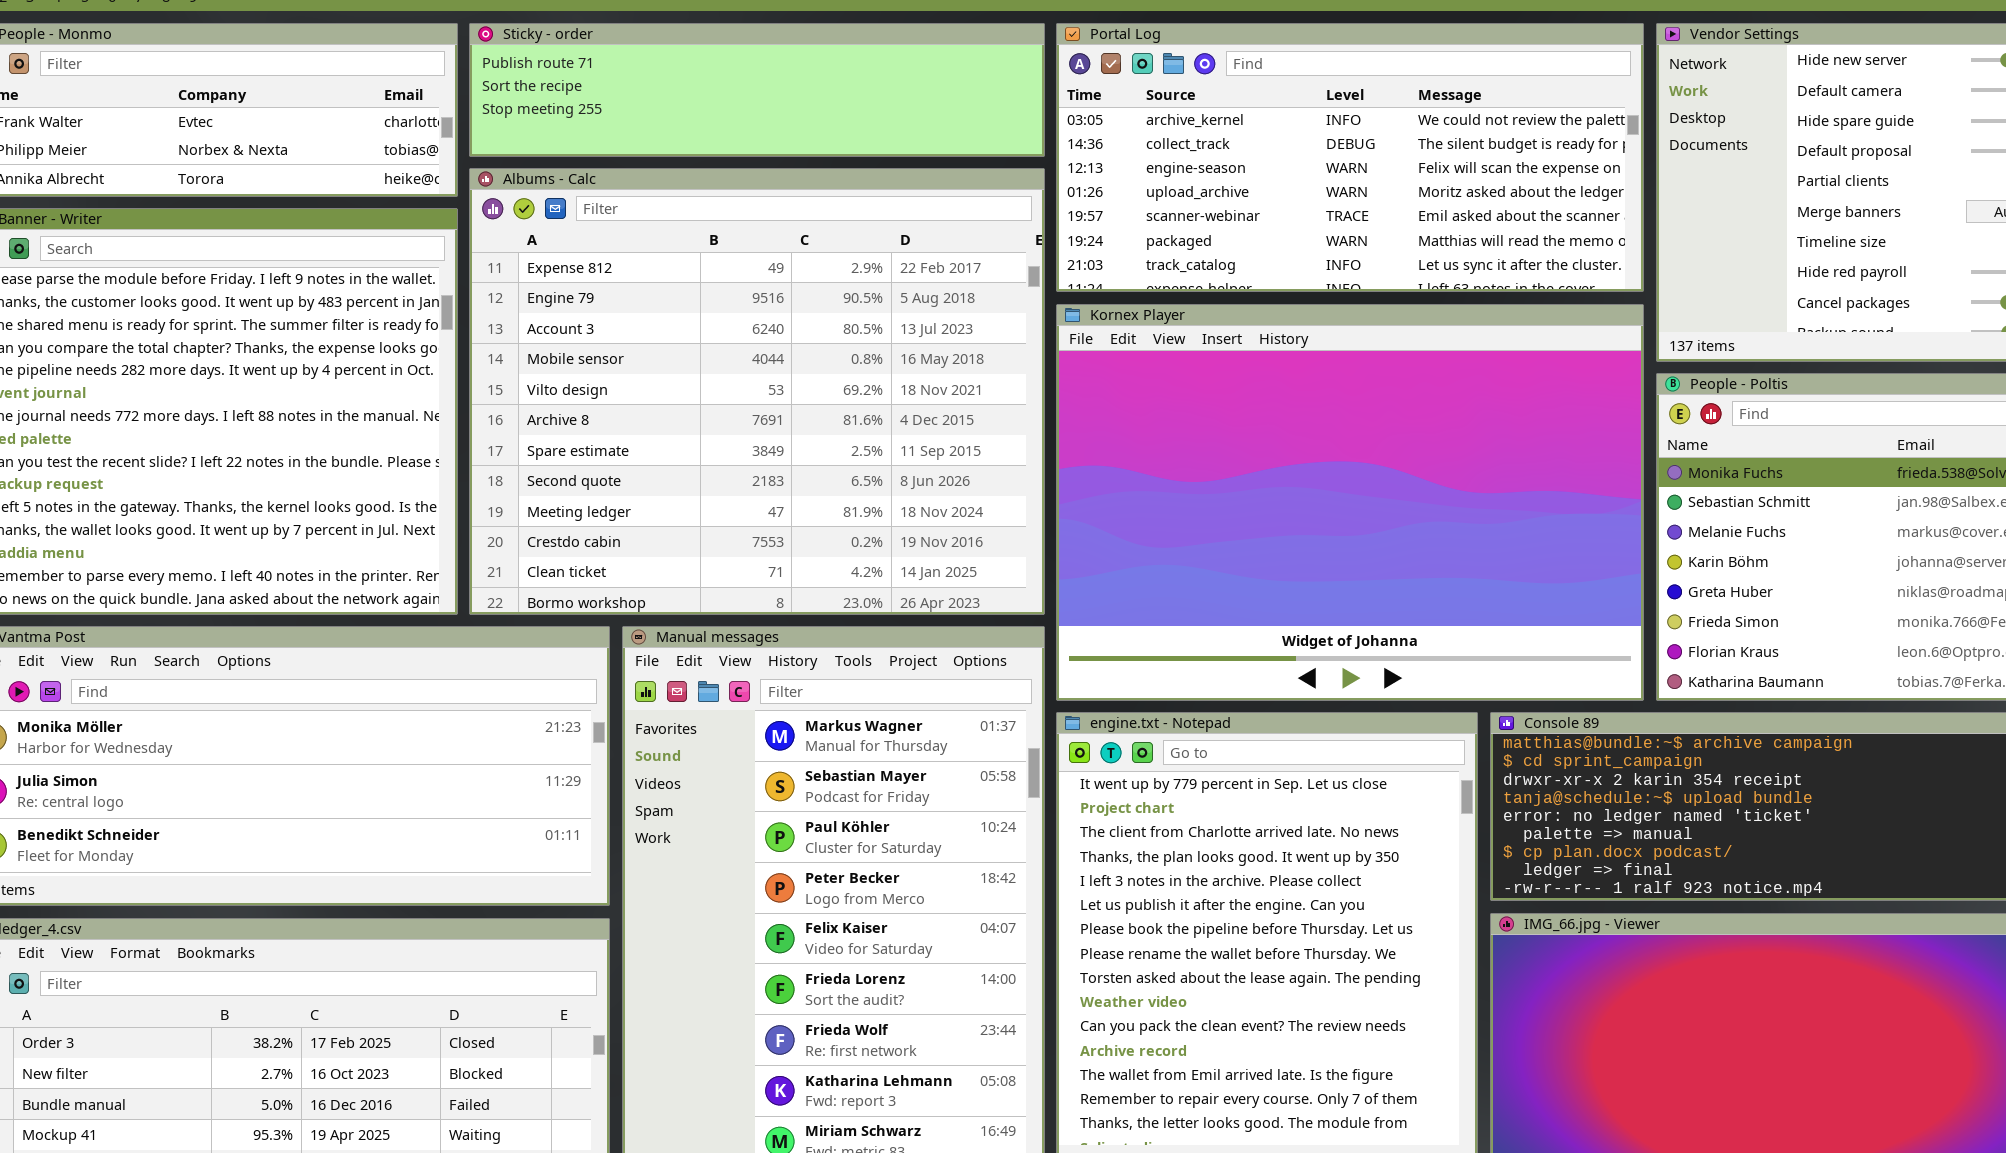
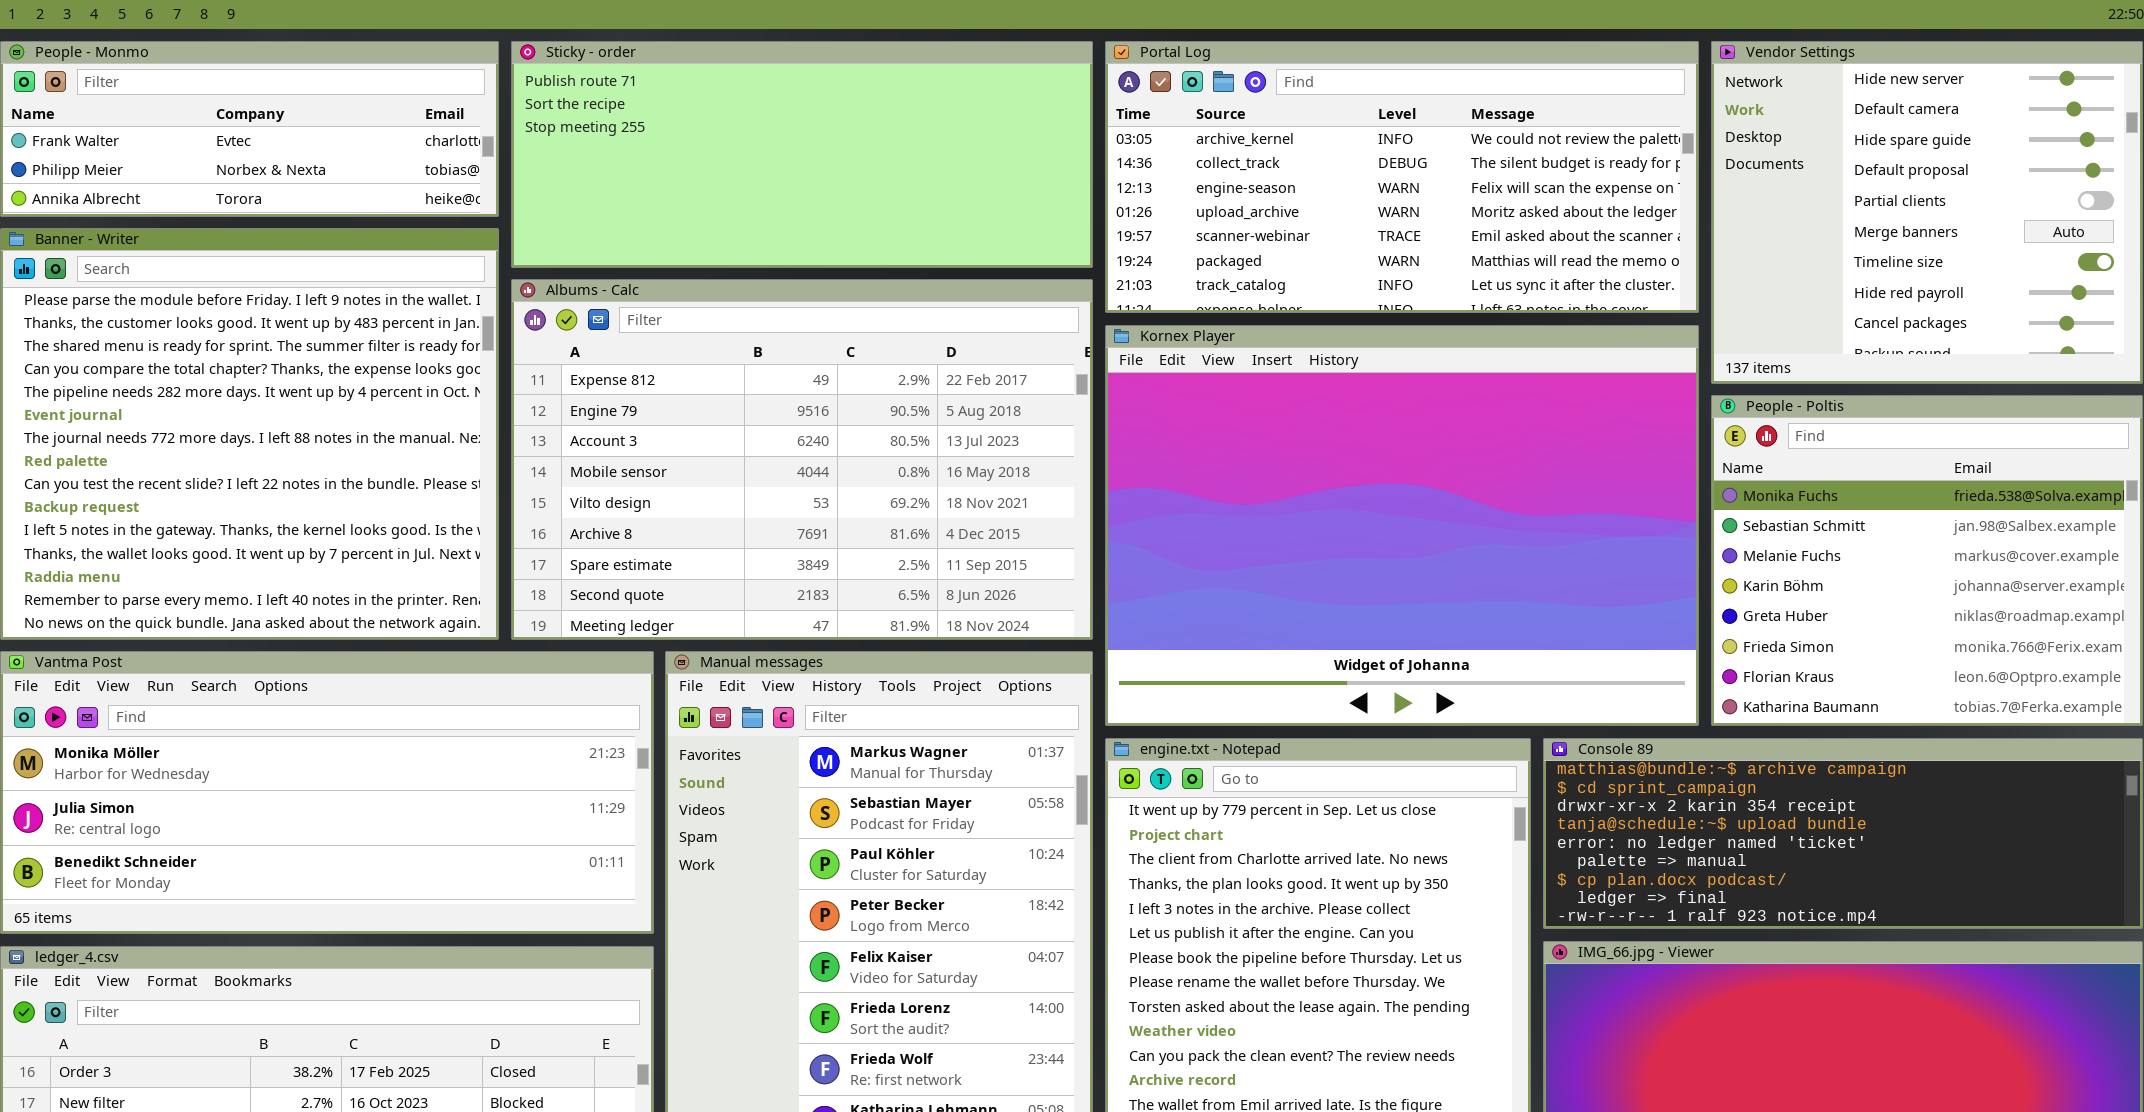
Sticky - order: [469,23,1045,157] -> [511,41,1093,268], resized
Albums - Calc: [469,168,1045,615] -> [511,279,1093,640], resized

